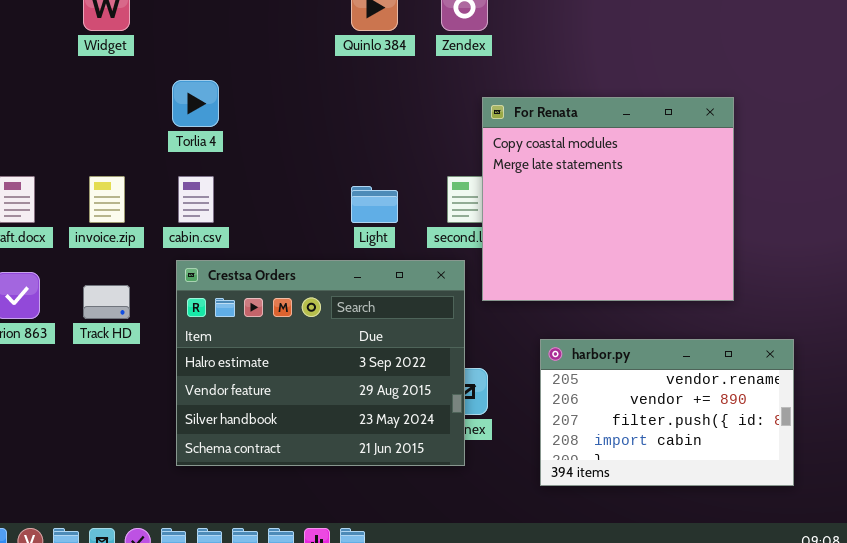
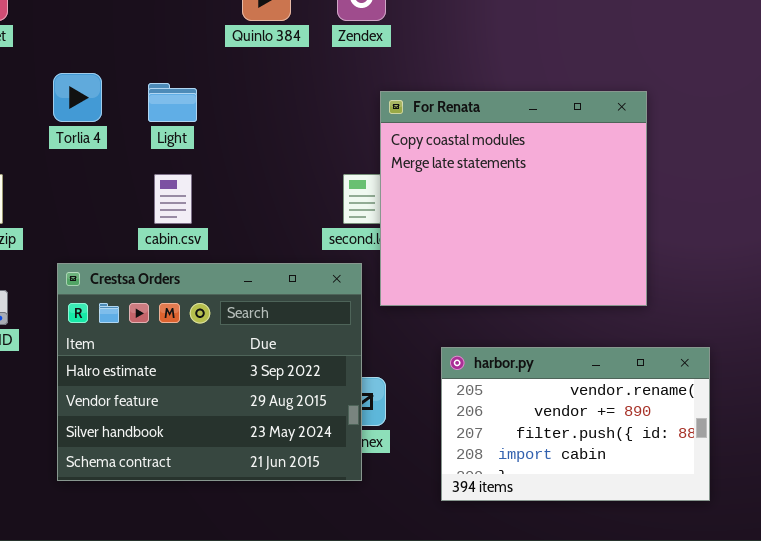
cabin.csv: [178,176,214,223] -> [154,174,192,224], moved
Light: [351,186,398,223] -> [148,83,197,122], moved

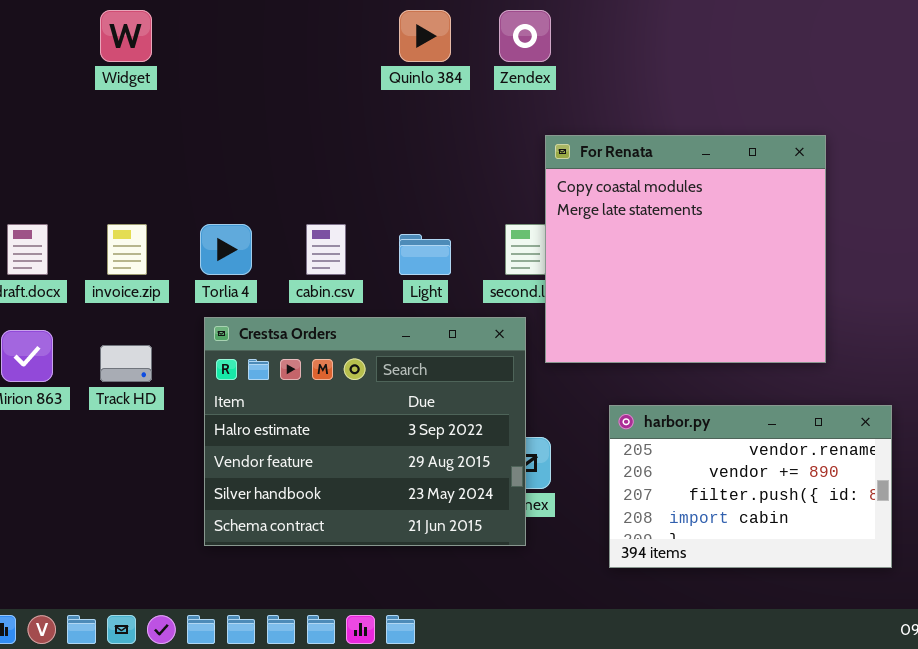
Torlia 4: [53,73,102,122] -> [200,224,252,275], moved
Light: [148,83,197,122] -> [399,234,451,275], moved

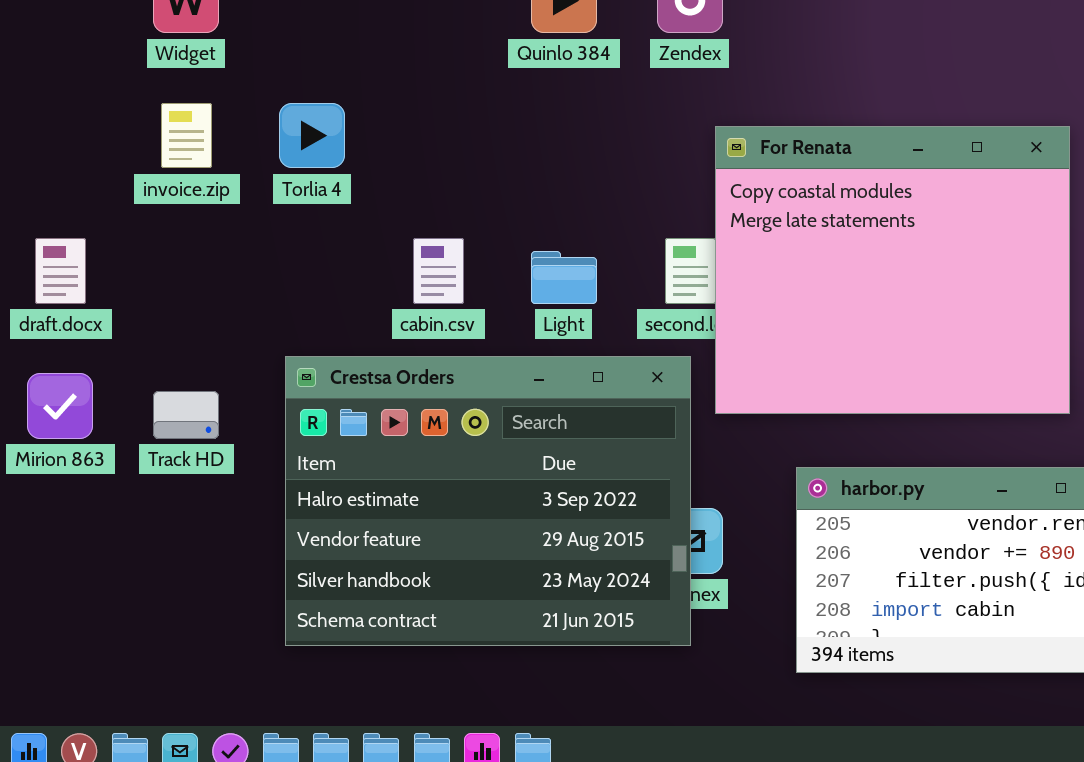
invoice.zip: [107,224,147,275] -> [161,103,212,168], moved
Torlia 4: [200,224,252,275] -> [279,103,345,168], moved

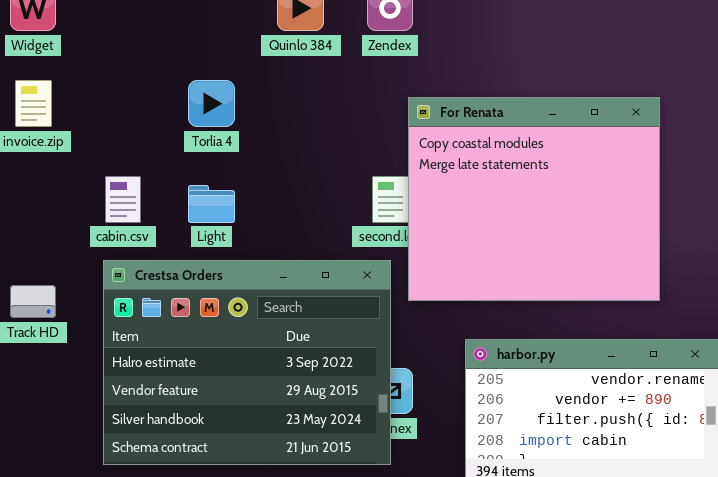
Torlia 4: [279,103,345,168] -> [188,80,235,127], moved
cabin.csv: [413,238,464,304] -> [105,176,141,223], moved
Light: [531,251,597,304] -> [188,185,235,223], moved

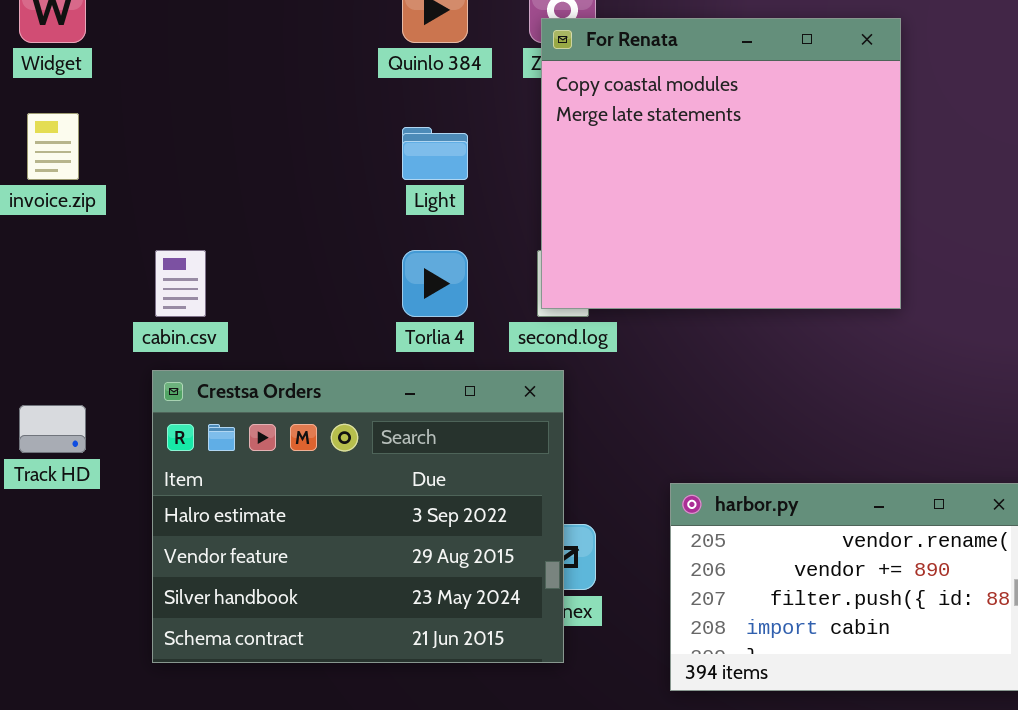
Torlia 4: [188,80,235,127] -> [402,250,468,317], moved
For Renata: [408,97,660,301] -> [541,18,901,309], moved
Light: [188,185,235,223] -> [402,127,468,180], moved

